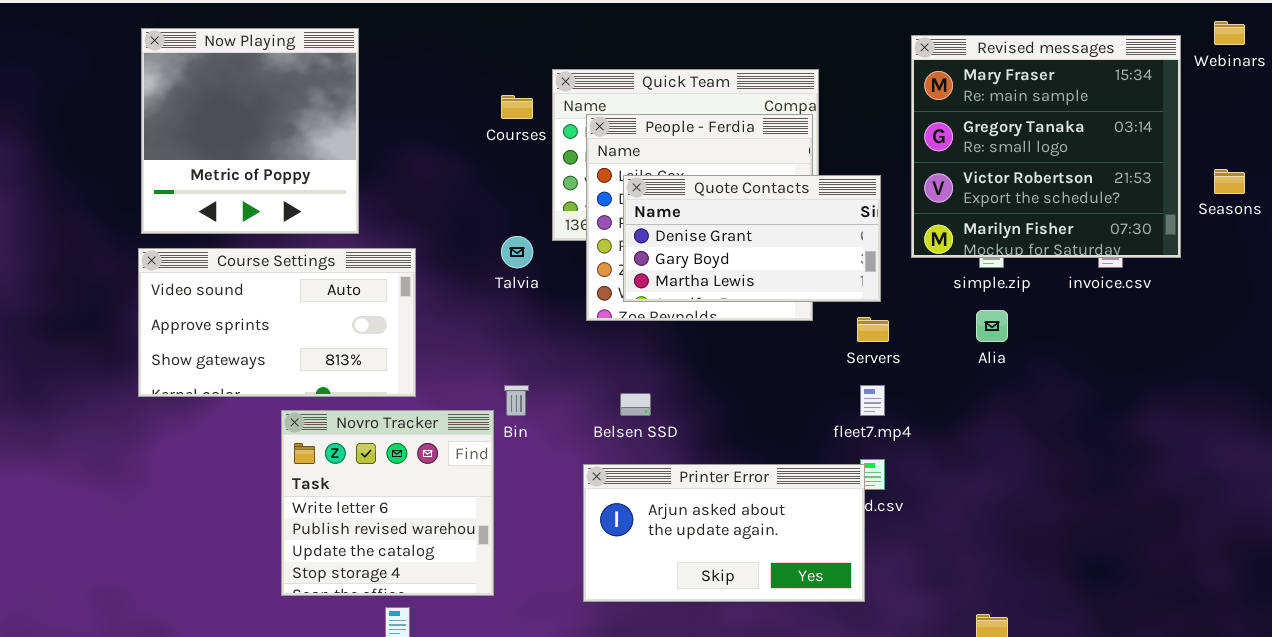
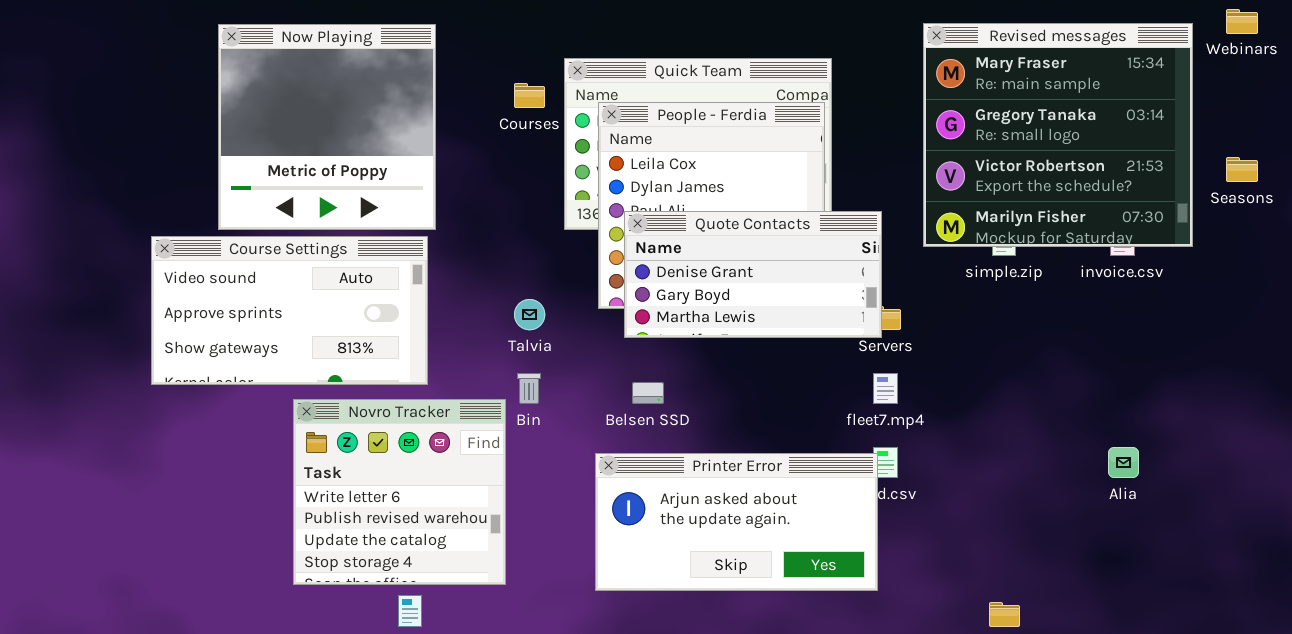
Now Playing: [141,28,359,234] -> [218,24,436,230], moved
Quote Contacts: [623,175,881,302] -> [624,211,882,338], moved
Talvia: [501,236,533,268] -> [514,299,545,330], moved
Alia: [976,310,1008,342] -> [1108,447,1139,478], moved

